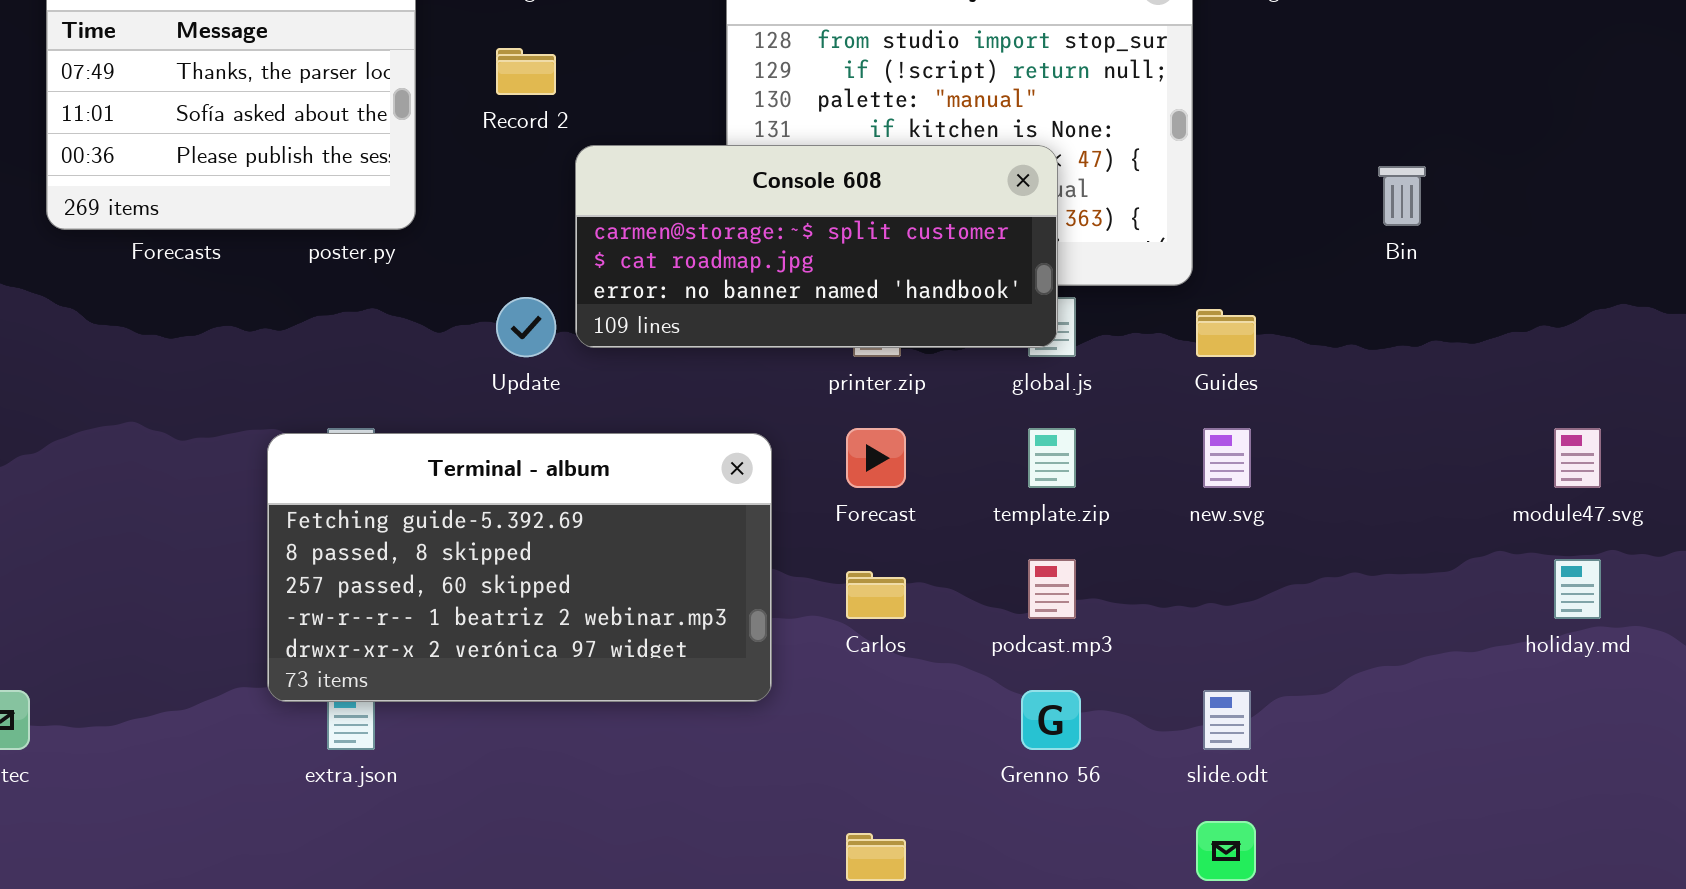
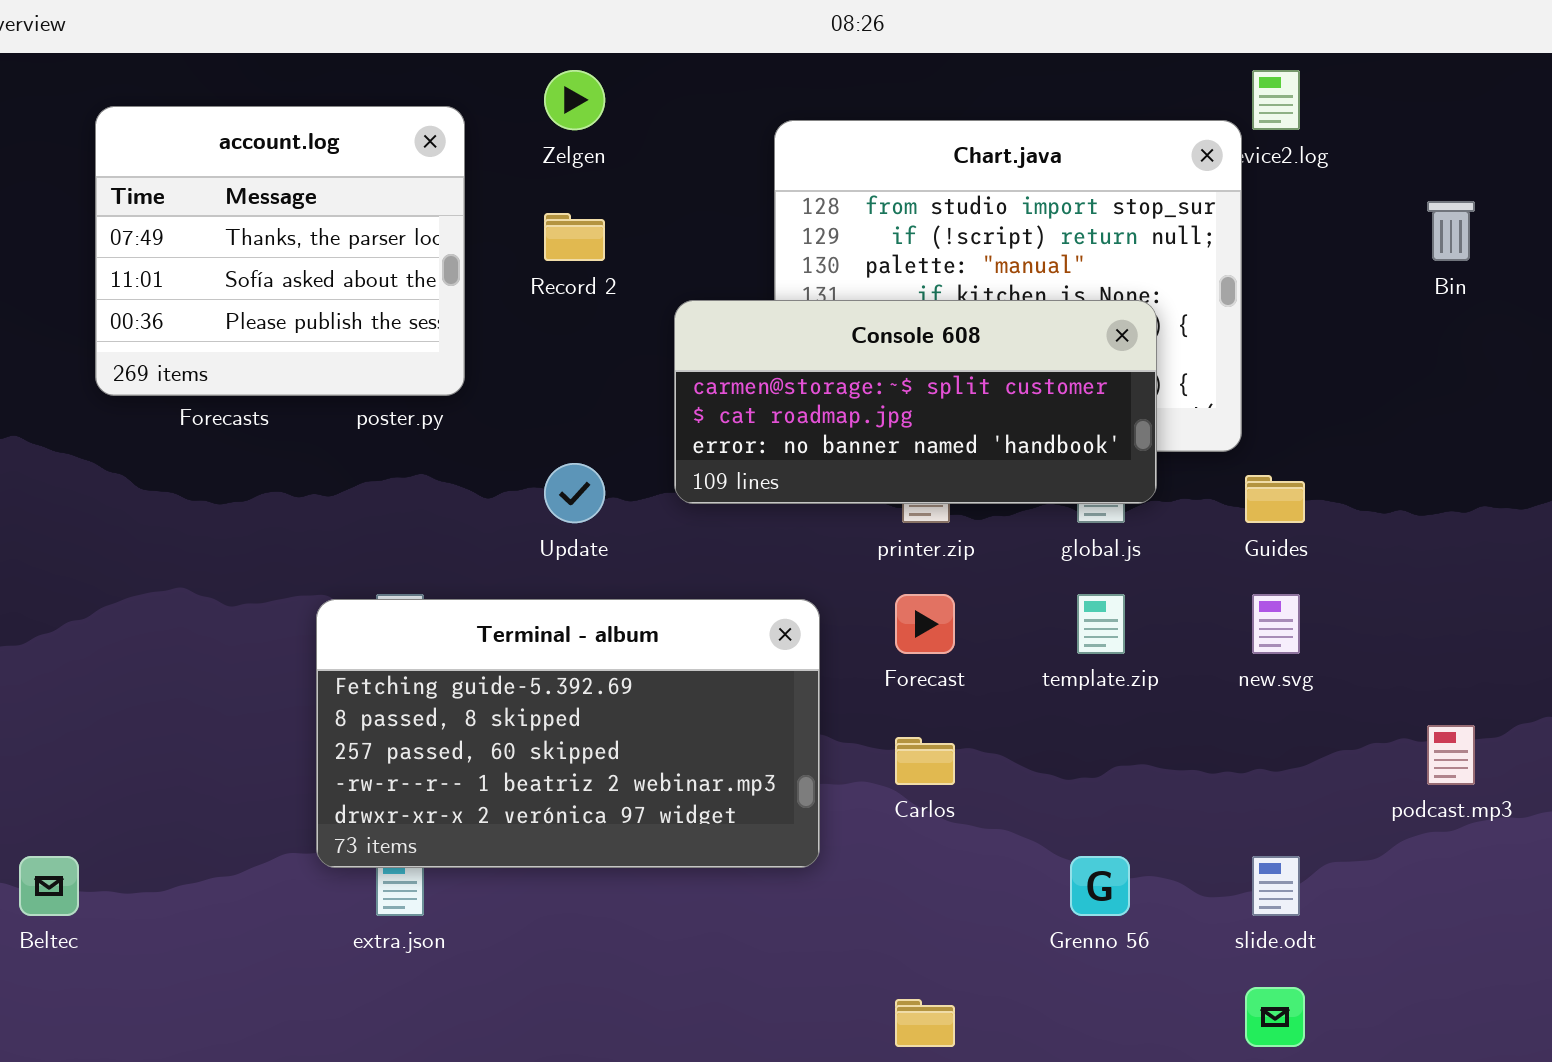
Console 608: [575,145,1058,348] -> [674,300,1157,504], moved
Bin: [1378,166,1426,226] -> [1427,201,1475,261], moved
podcast.mp3: [1028,559,1076,619] -> [1427,725,1475,785], moved

